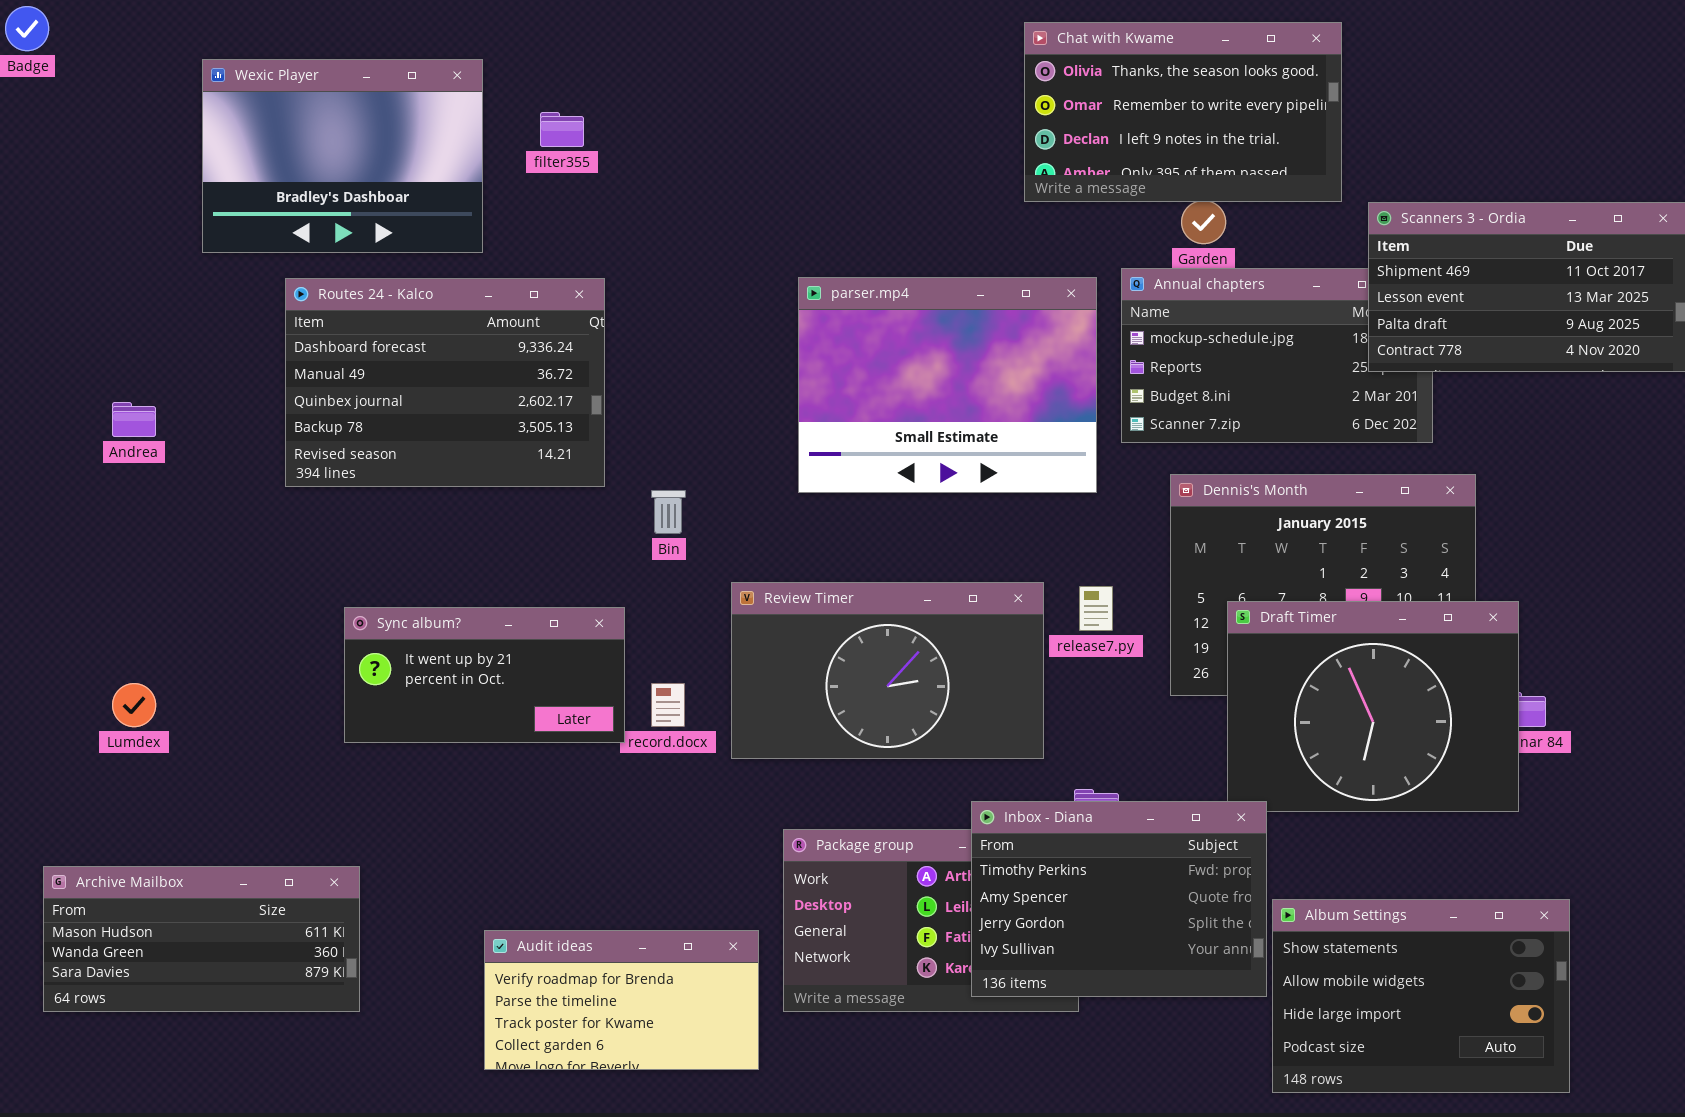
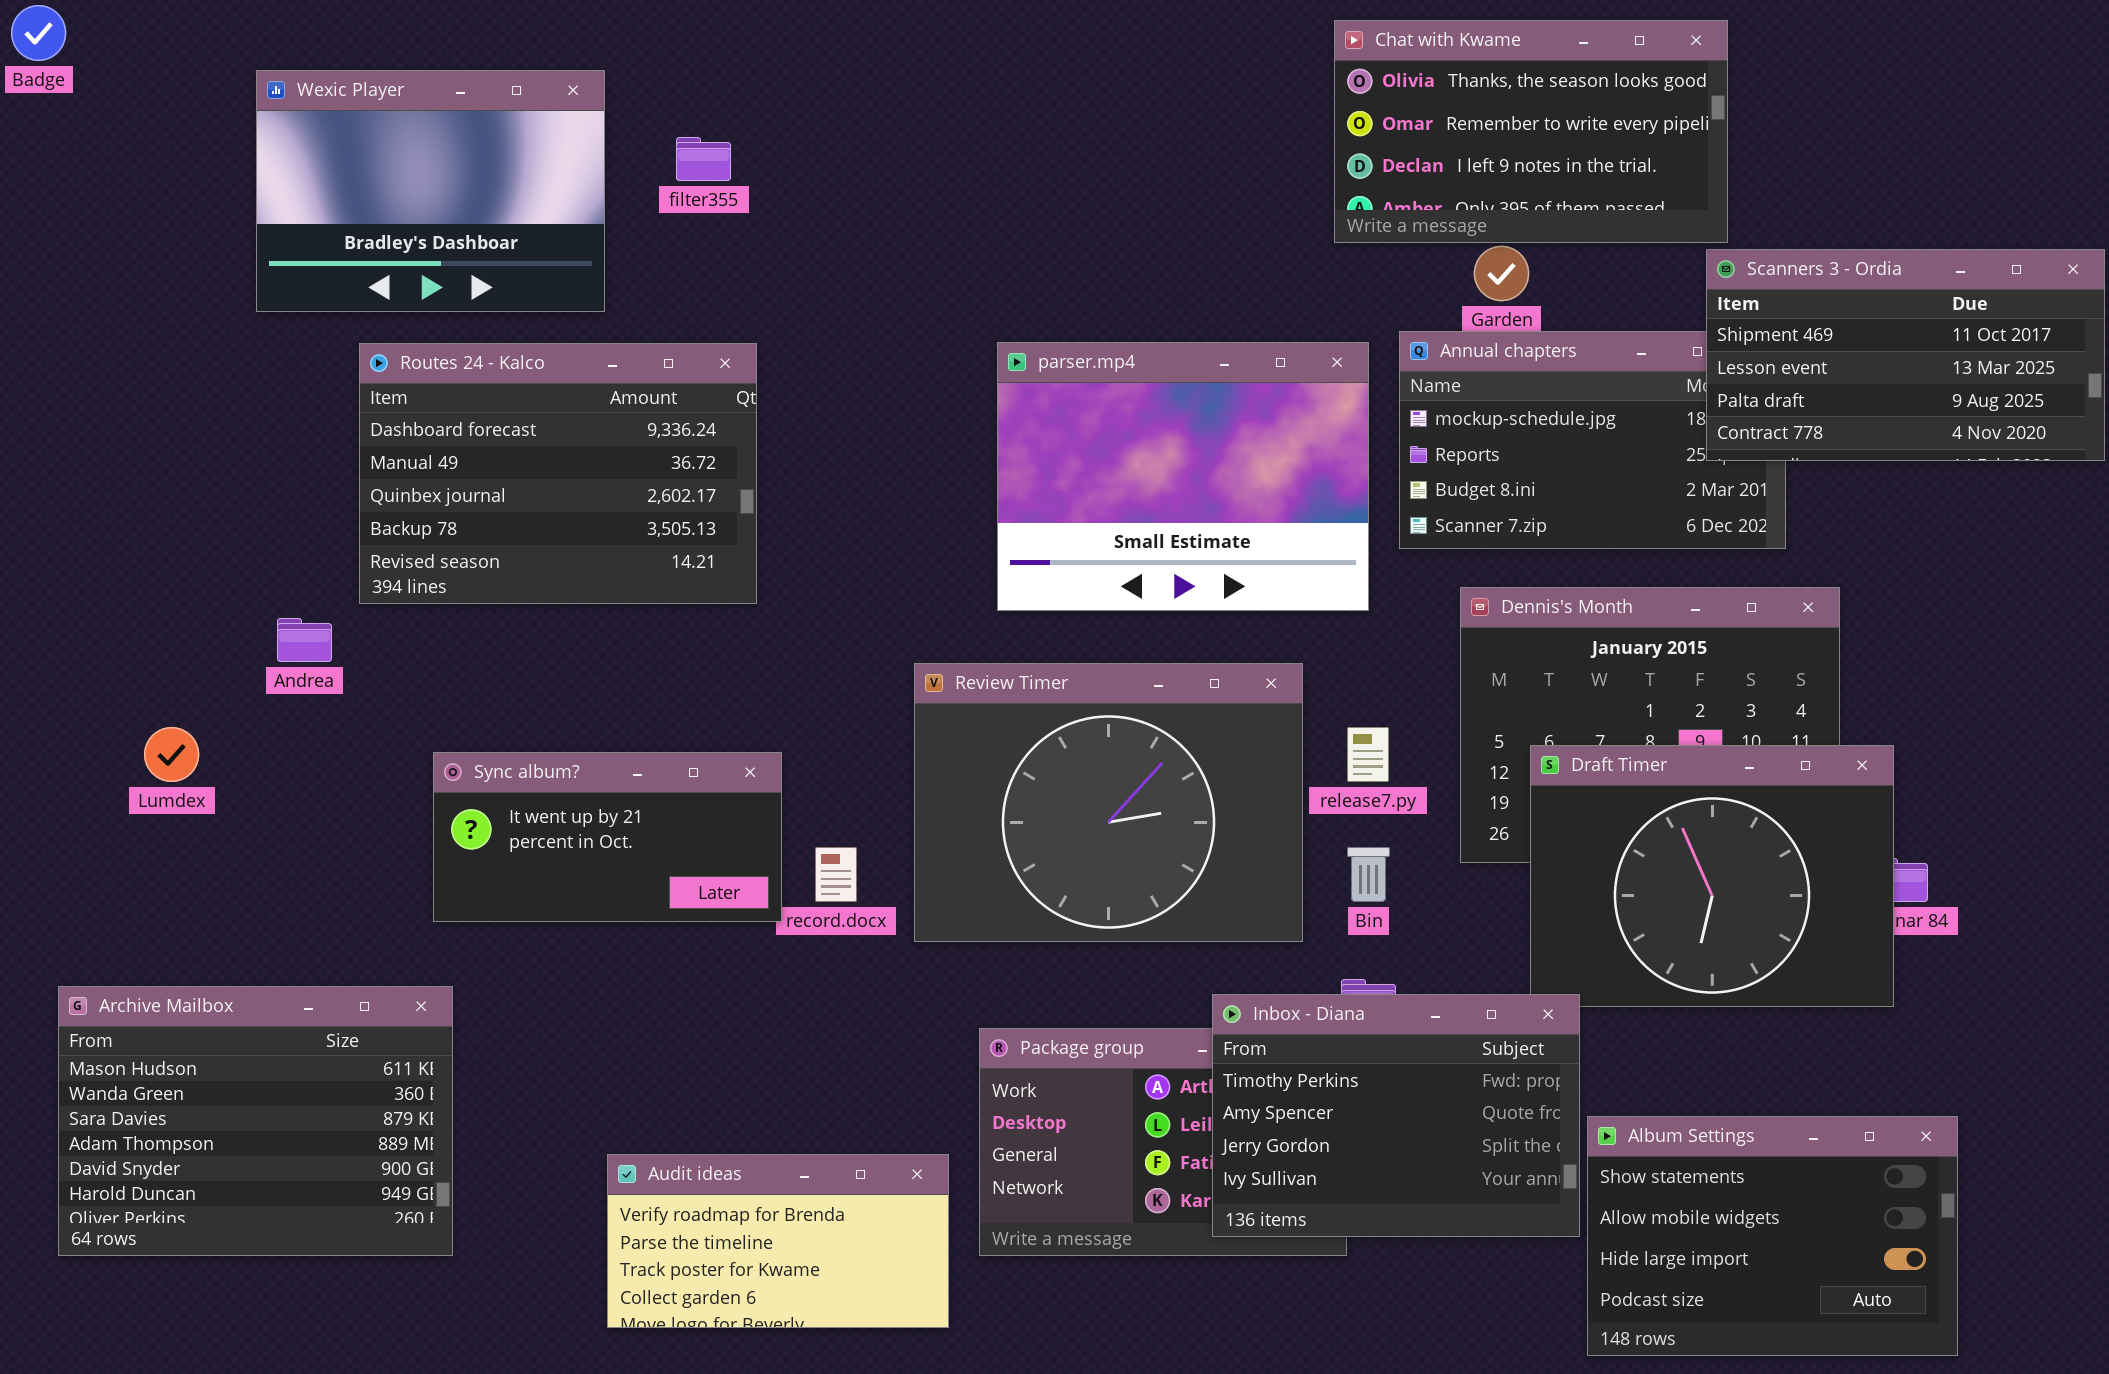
Chat with Kwame: [1024,22,1342,202] -> [1334,20,1728,243], moved
Andrea: [112,402,156,437] -> [277,618,332,662], moved
Bin: [651,490,686,534] -> [1347,847,1390,902], moved
Review Timer: [731,582,1044,759] -> [914,663,1303,942], resized
Lumdex: [112,683,156,727] -> [144,727,199,782], moved
Archive Mailbox: [43,866,360,1012] -> [58,986,453,1256], resized

